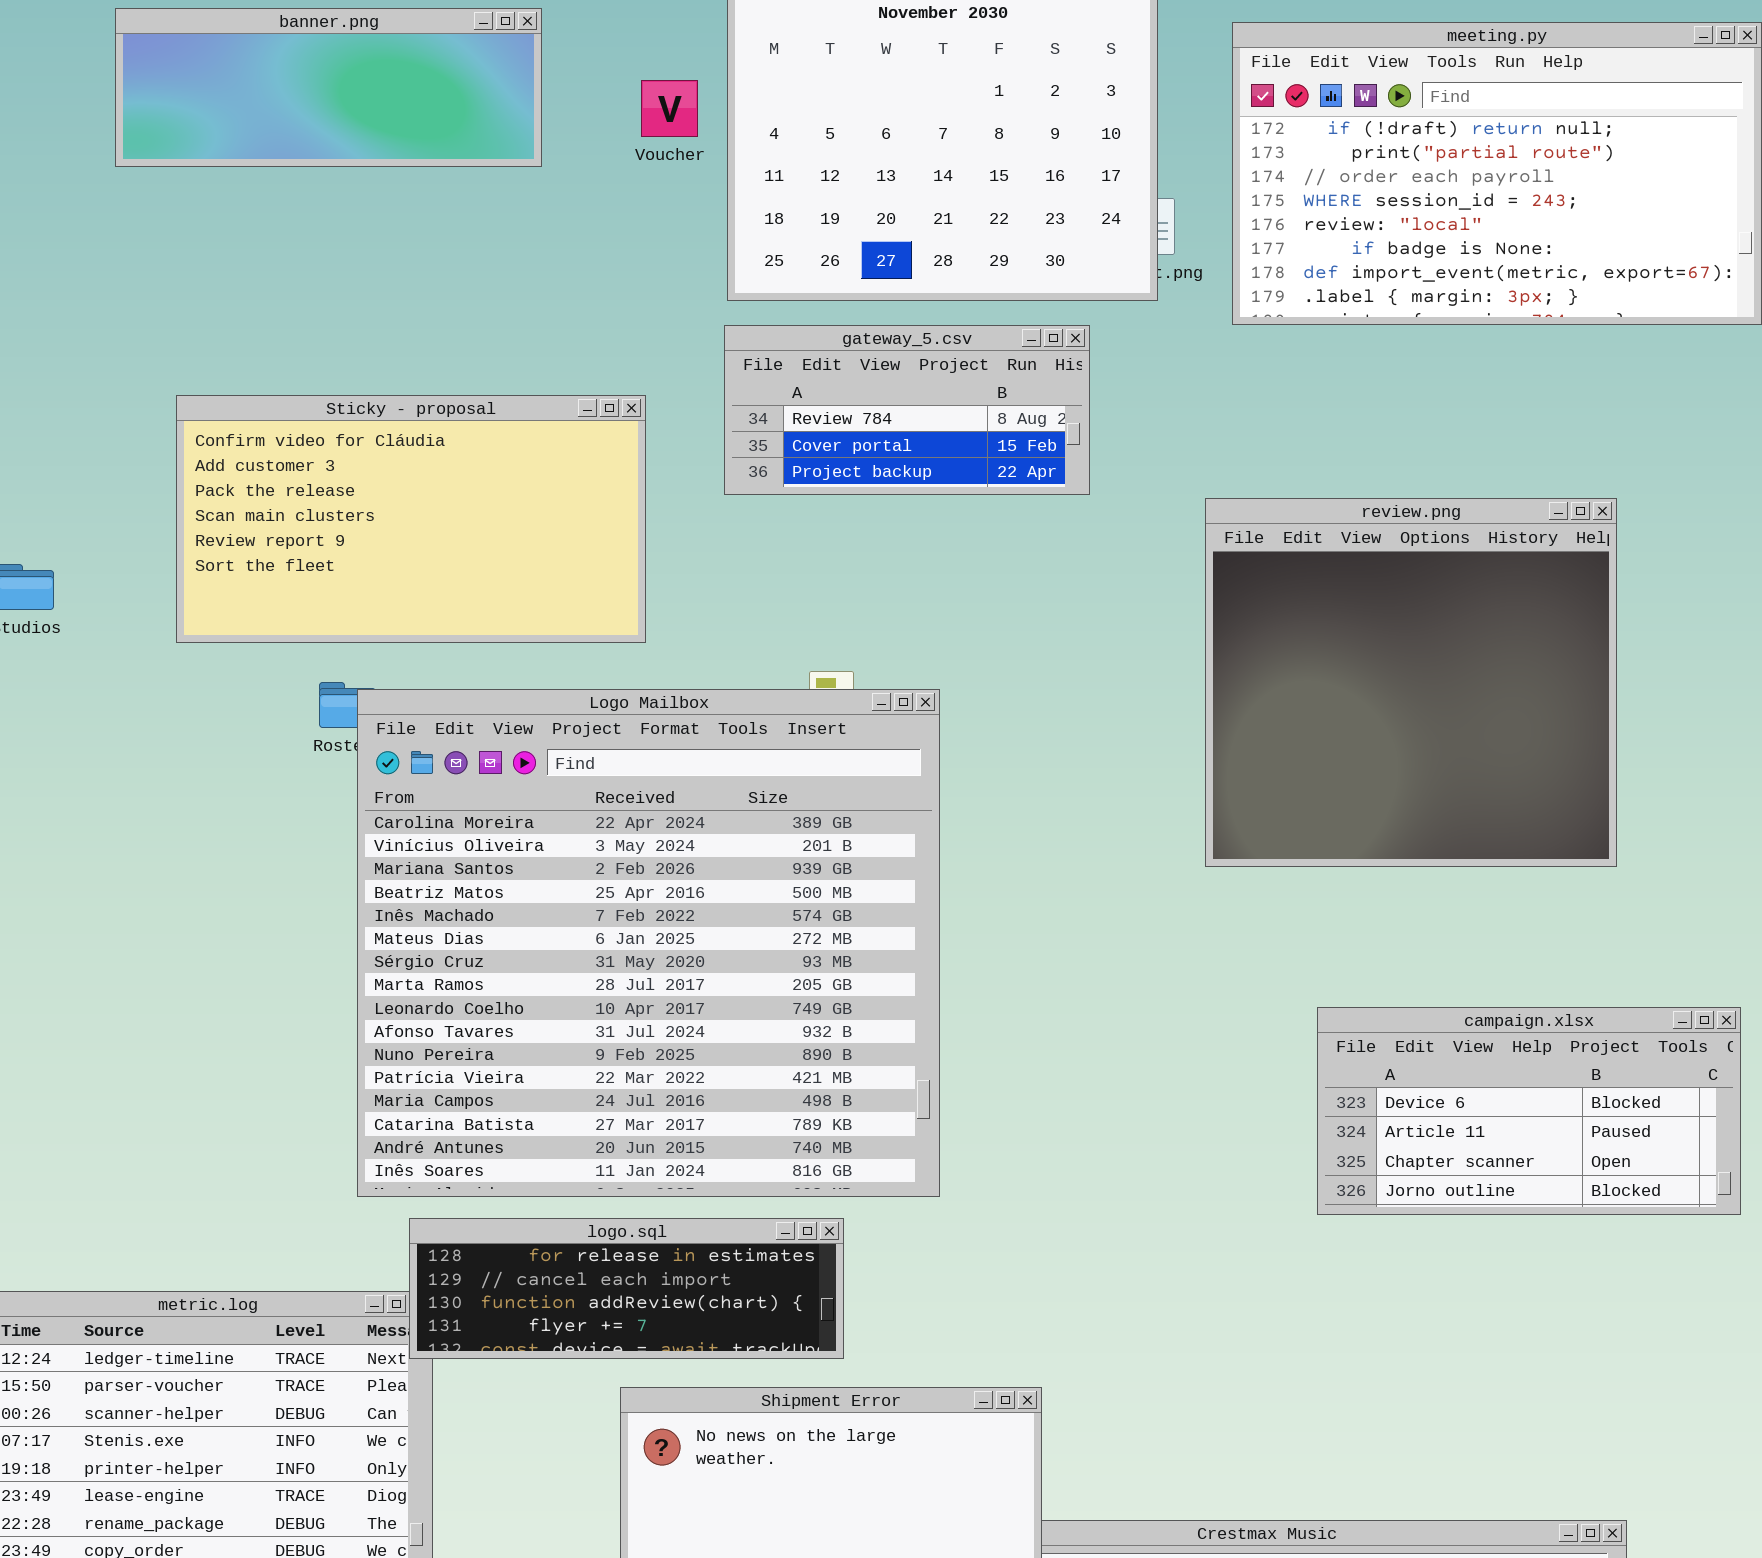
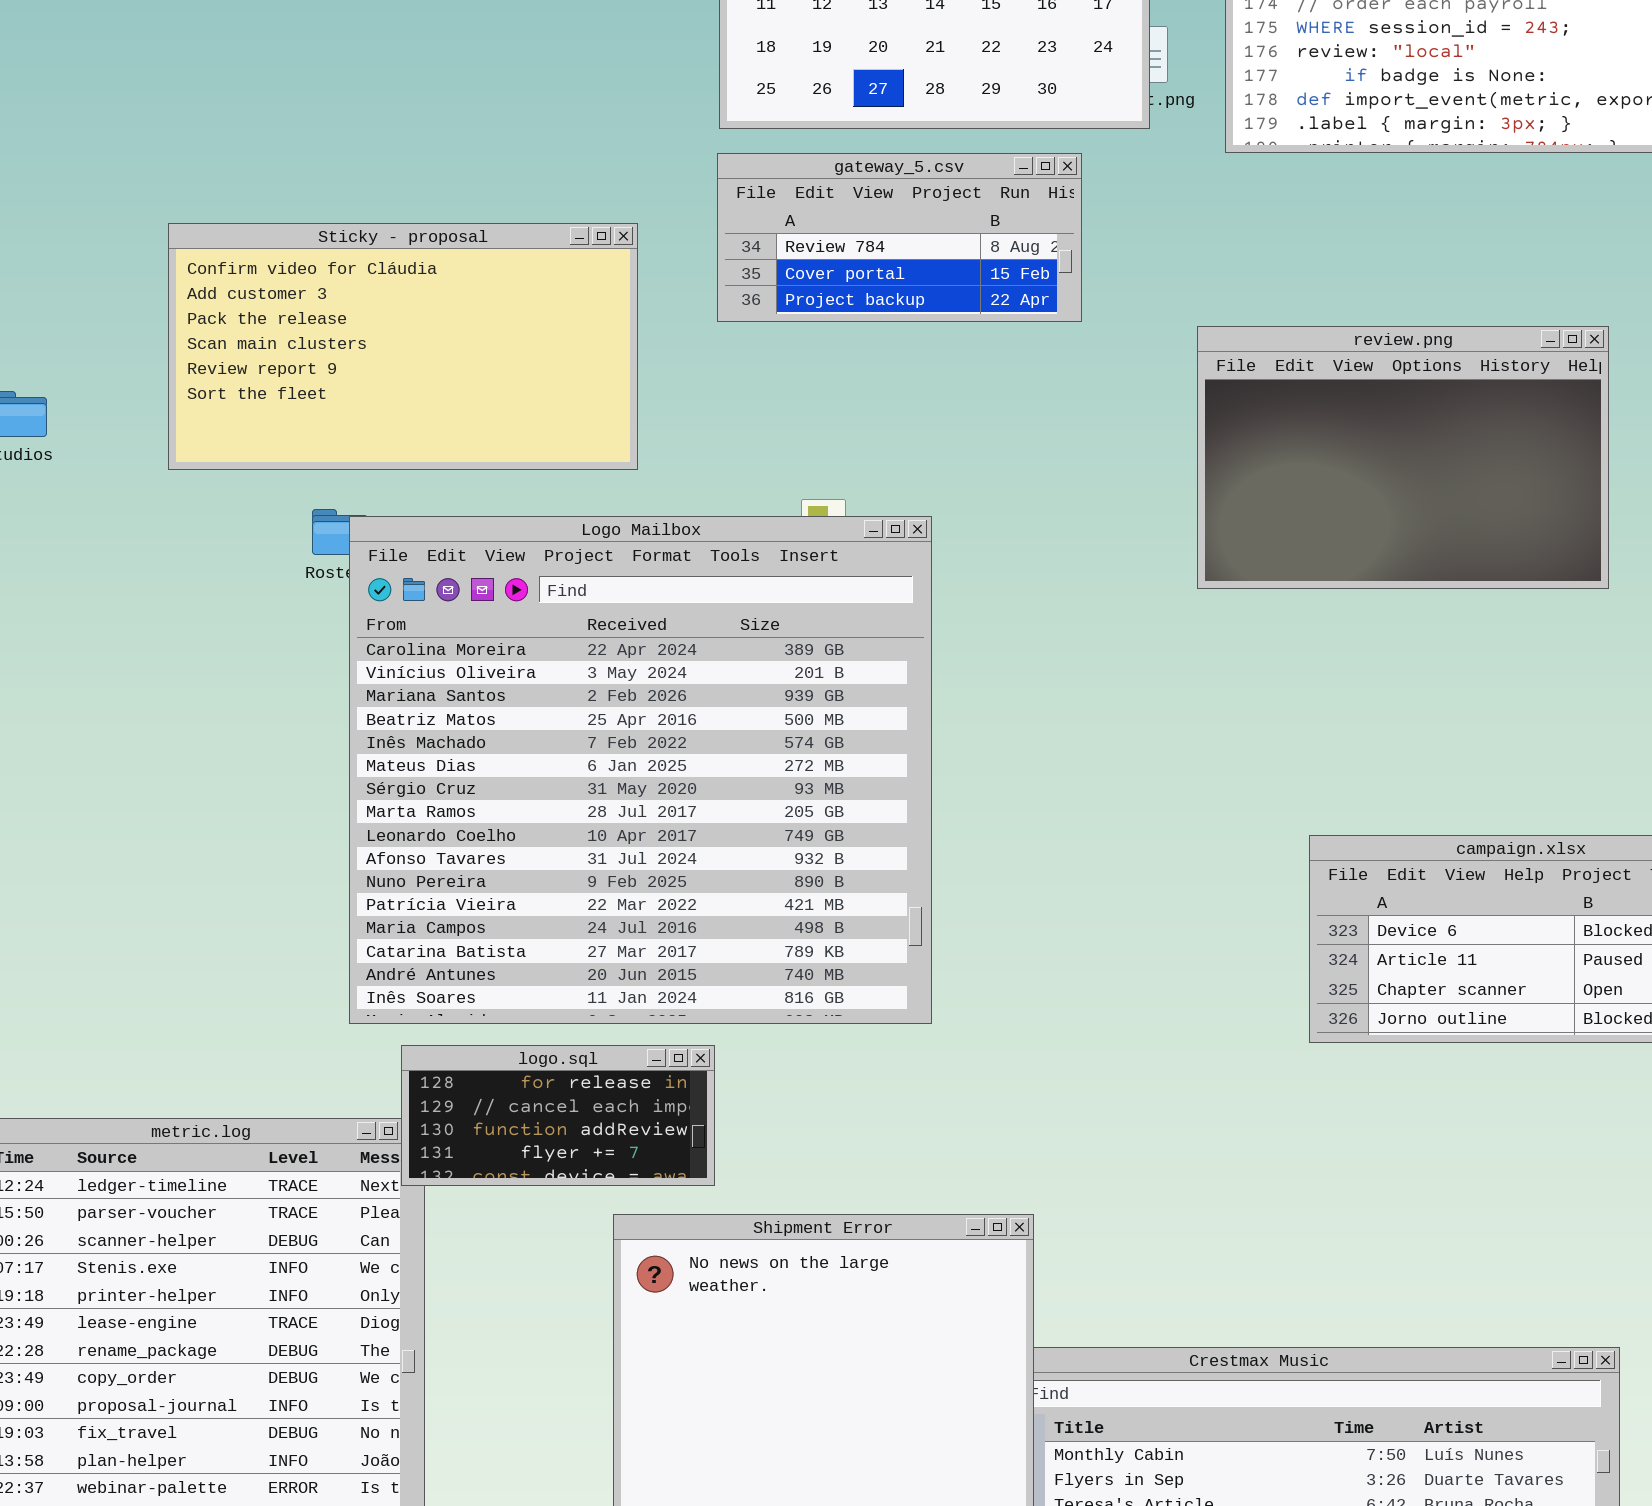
review.png: [1205,498,1617,867] -> [1197,326,1609,589], resized
logo.sql: [409,1218,844,1359] -> [401,1045,715,1186], resized

